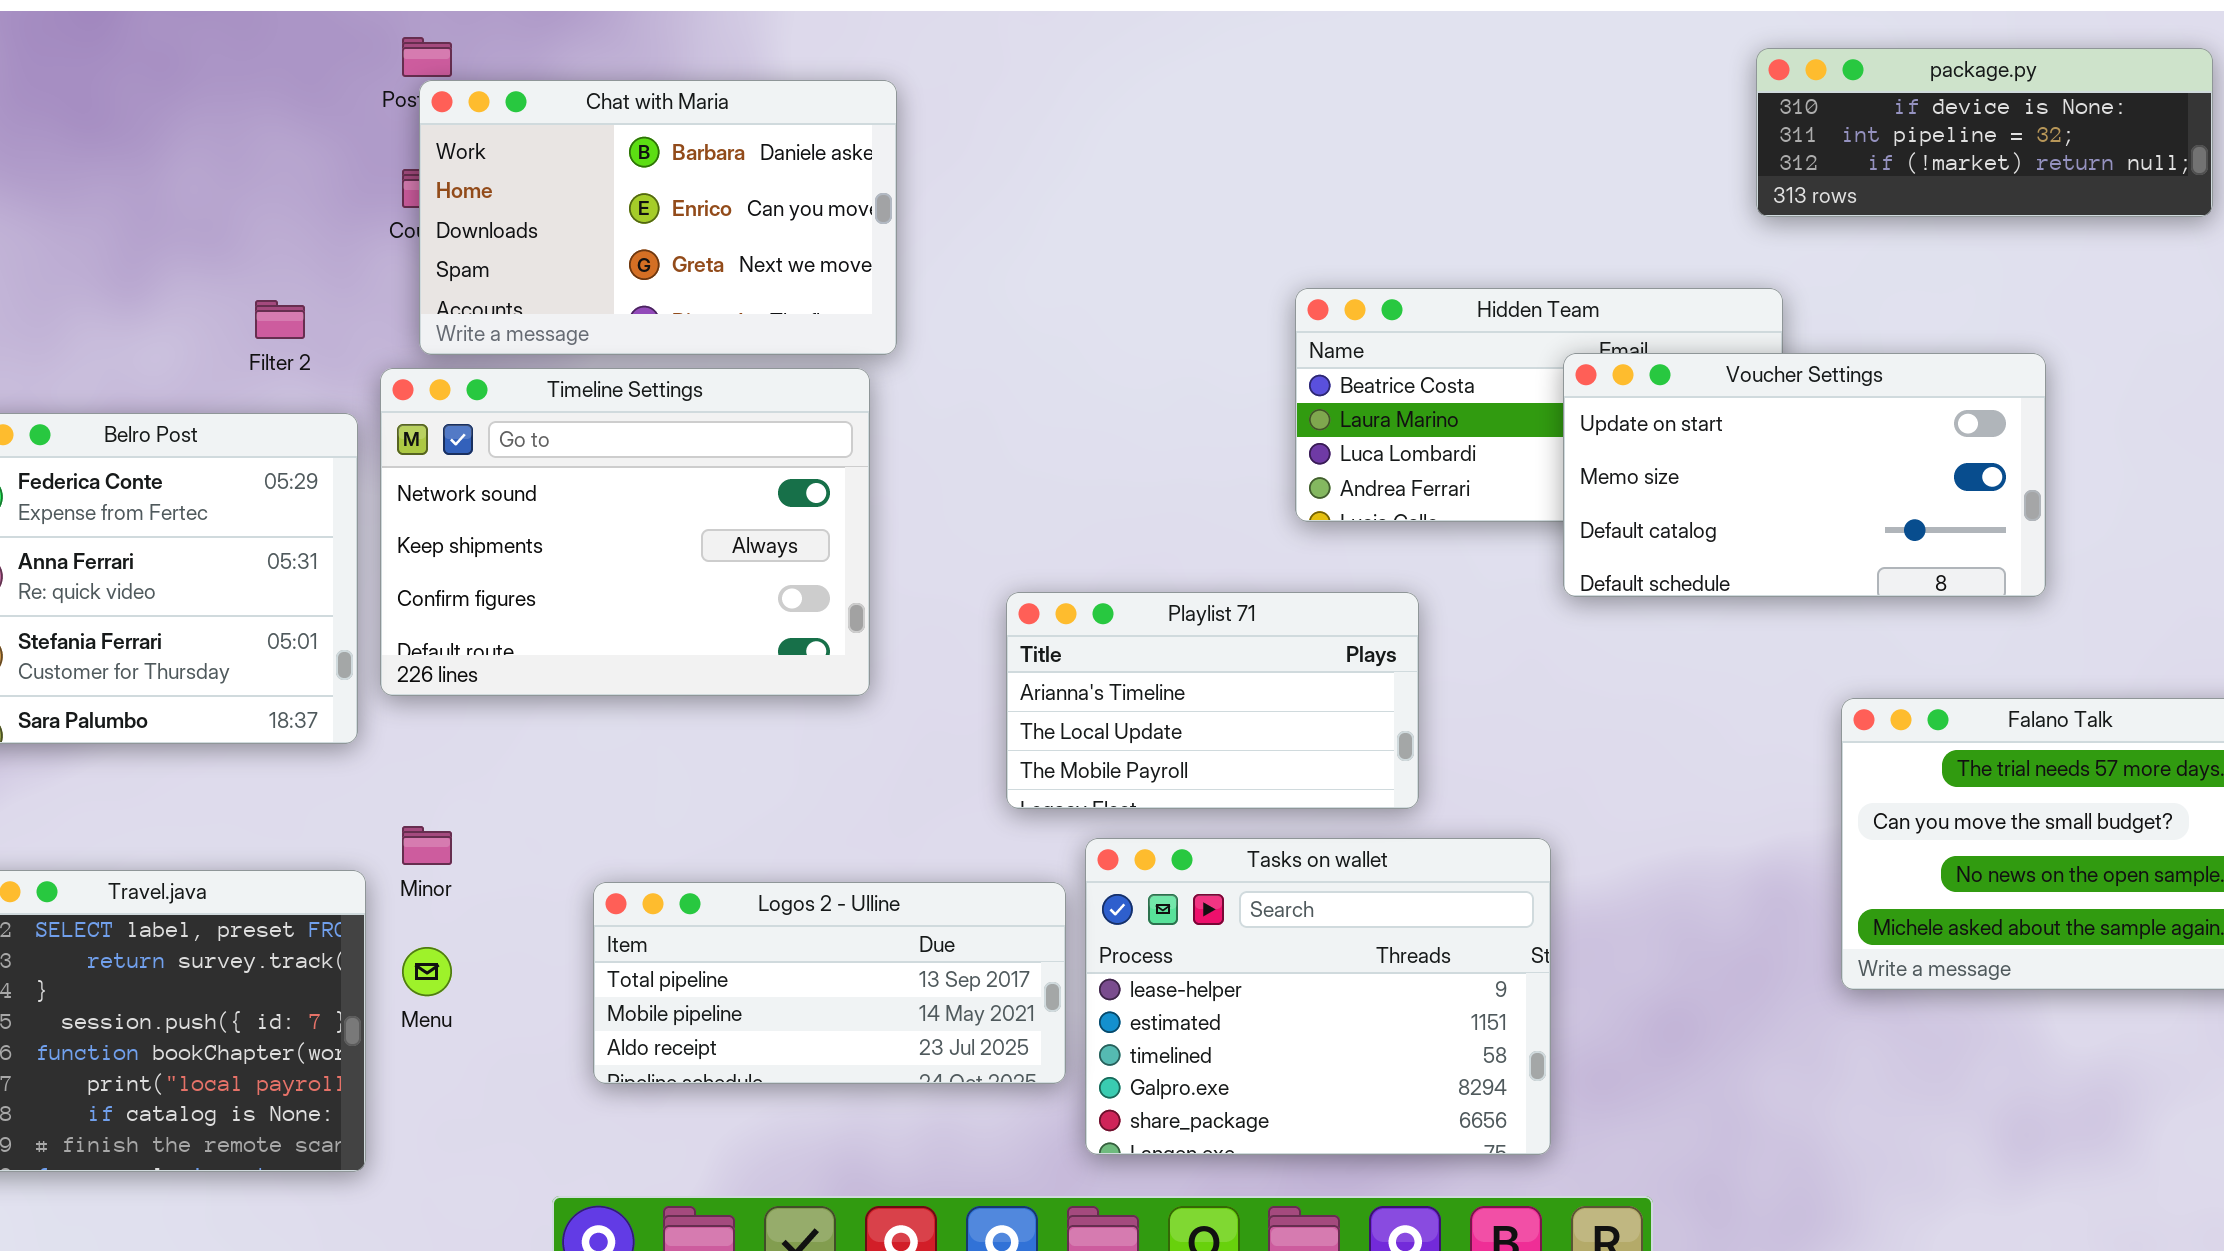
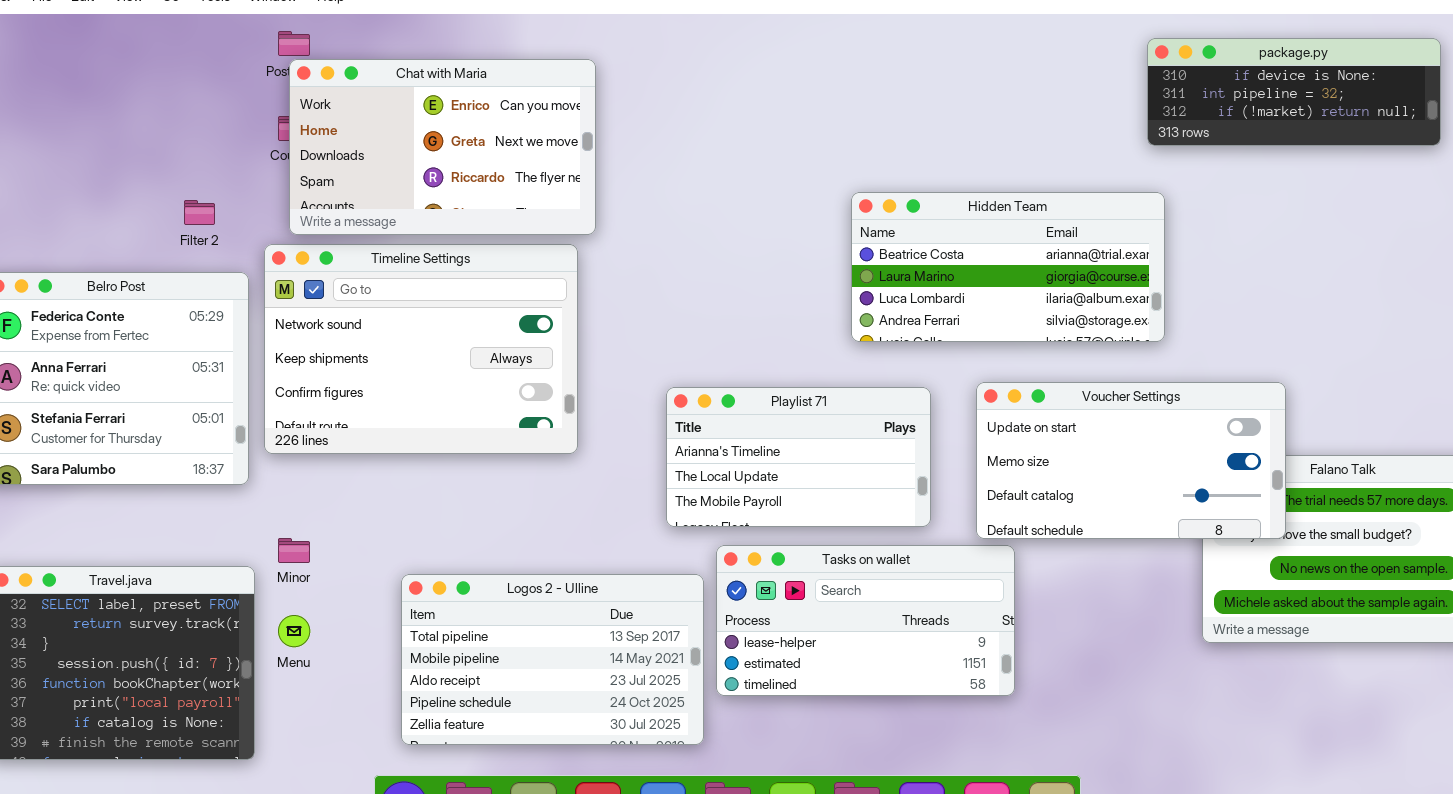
Chat with Maria: [419,80,897,355] -> [289,59,596,235], scrolled down 1 row
Voucher Settings: [1563,353,2046,597] -> [976,382,1286,539], moved
Tasks on wallet: [1085,838,1551,1155] -> [716,545,1015,696], resized
Logos 2 - Ulline: [593,882,1066,1084] -> [401,574,704,745], resized

